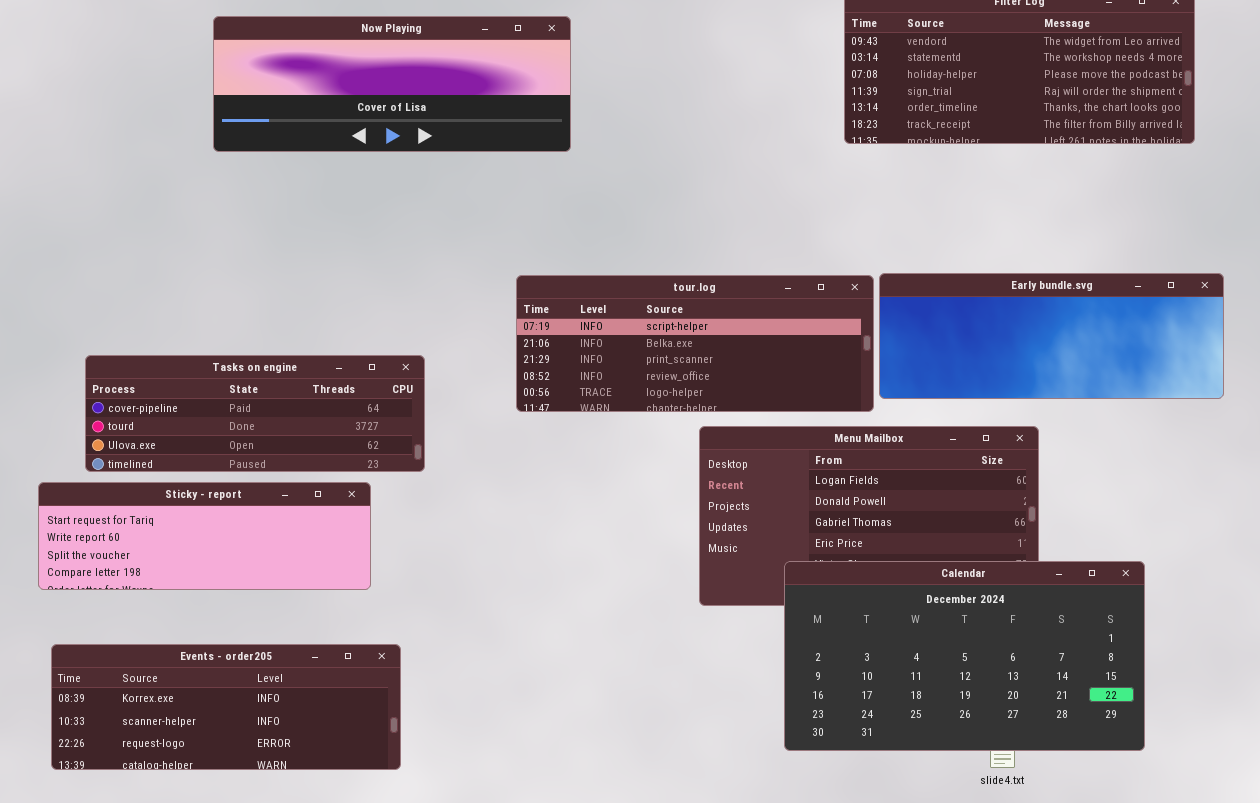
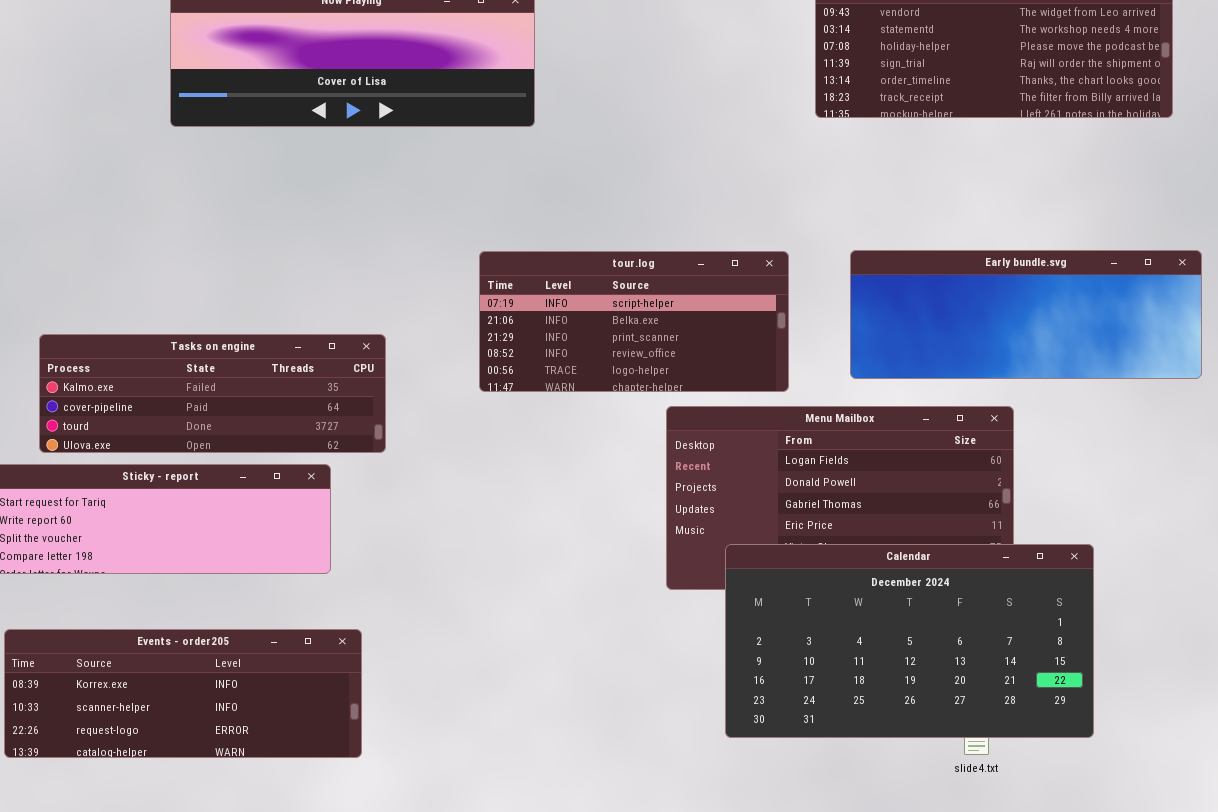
tour.log: [516,275,874,412] -> [479,251,789,392], resized
Tasks on engine: [85,355,425,472] -> [39,334,386,453], scrolled up 1 row
Calendar: [784,561,1145,751] -> [725,544,1094,738], moved

